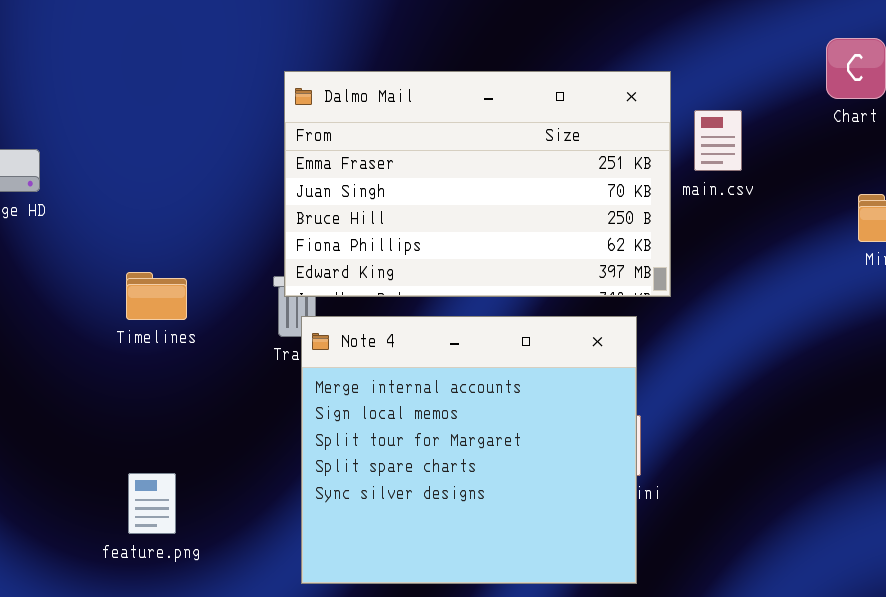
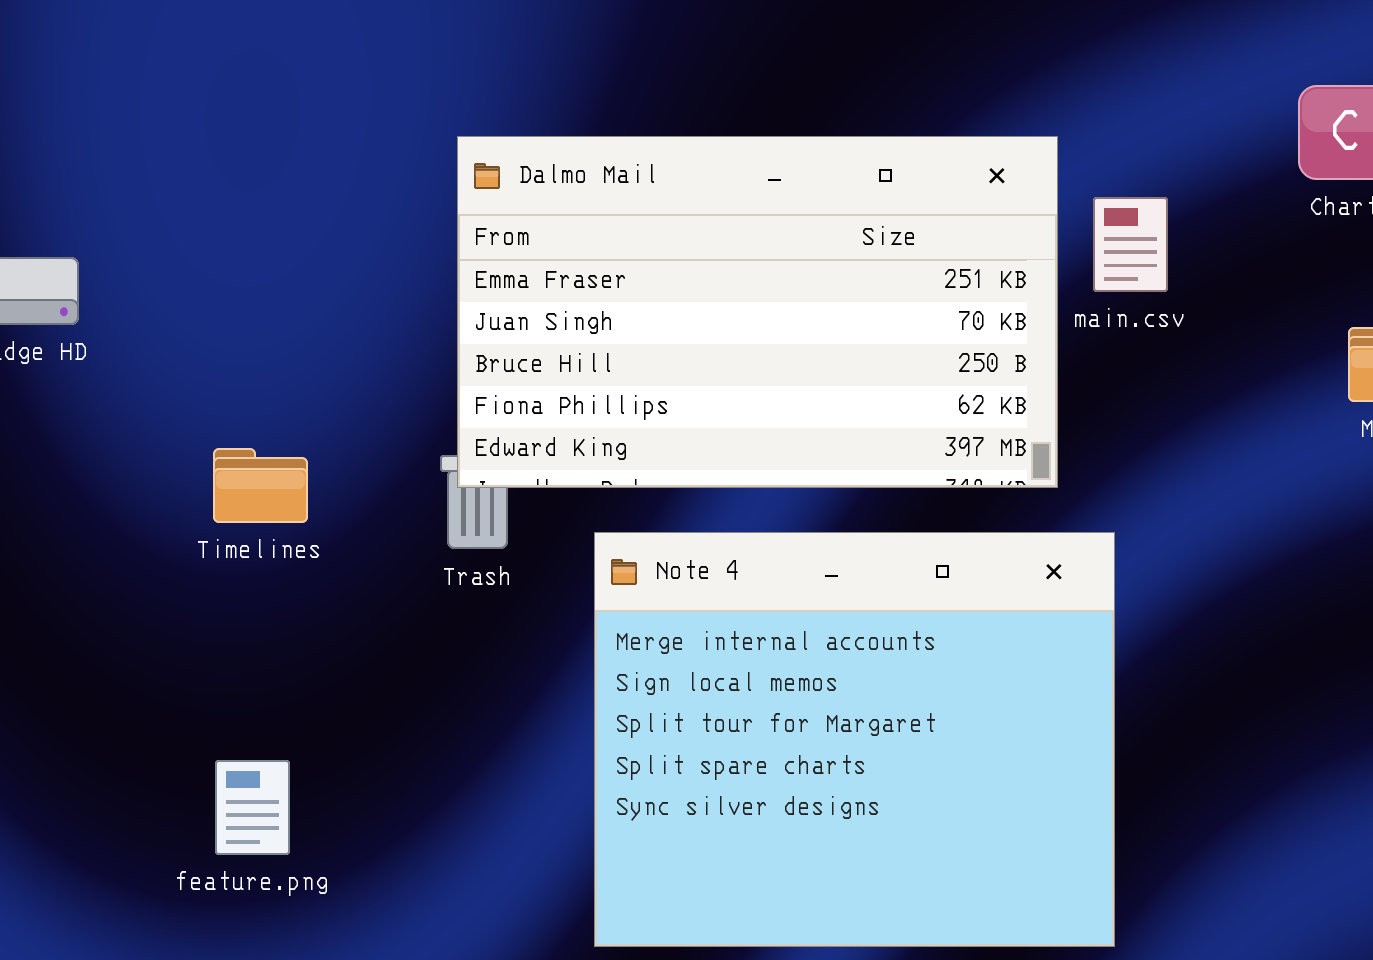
Note 4: [301,316,637,584] -> [594,532,1115,947], moved

